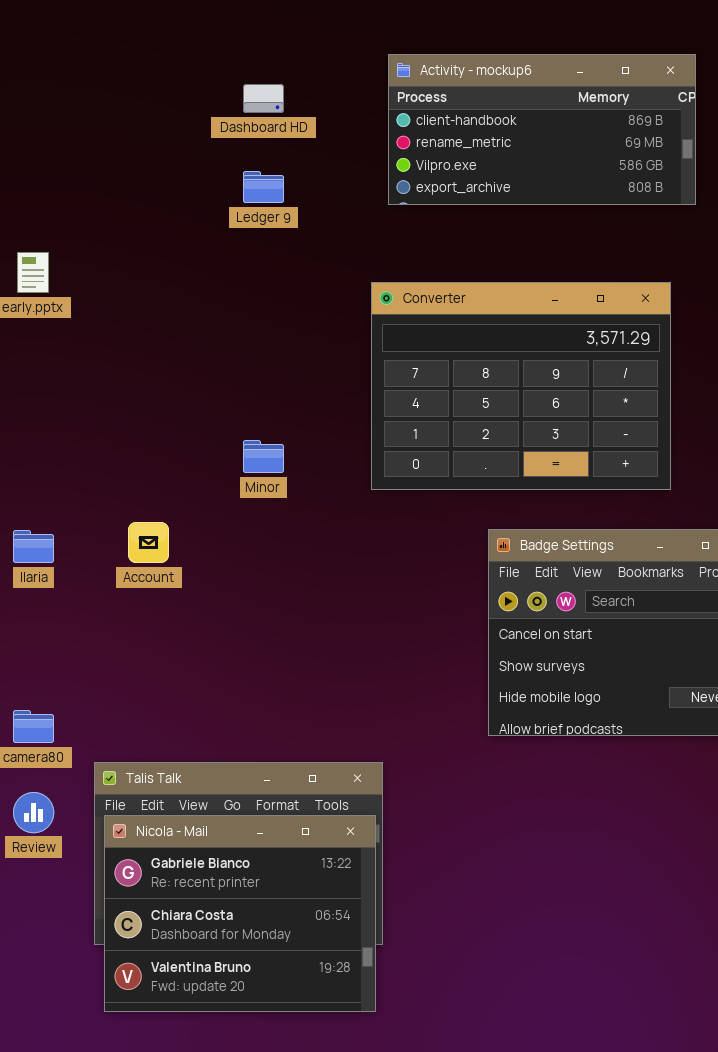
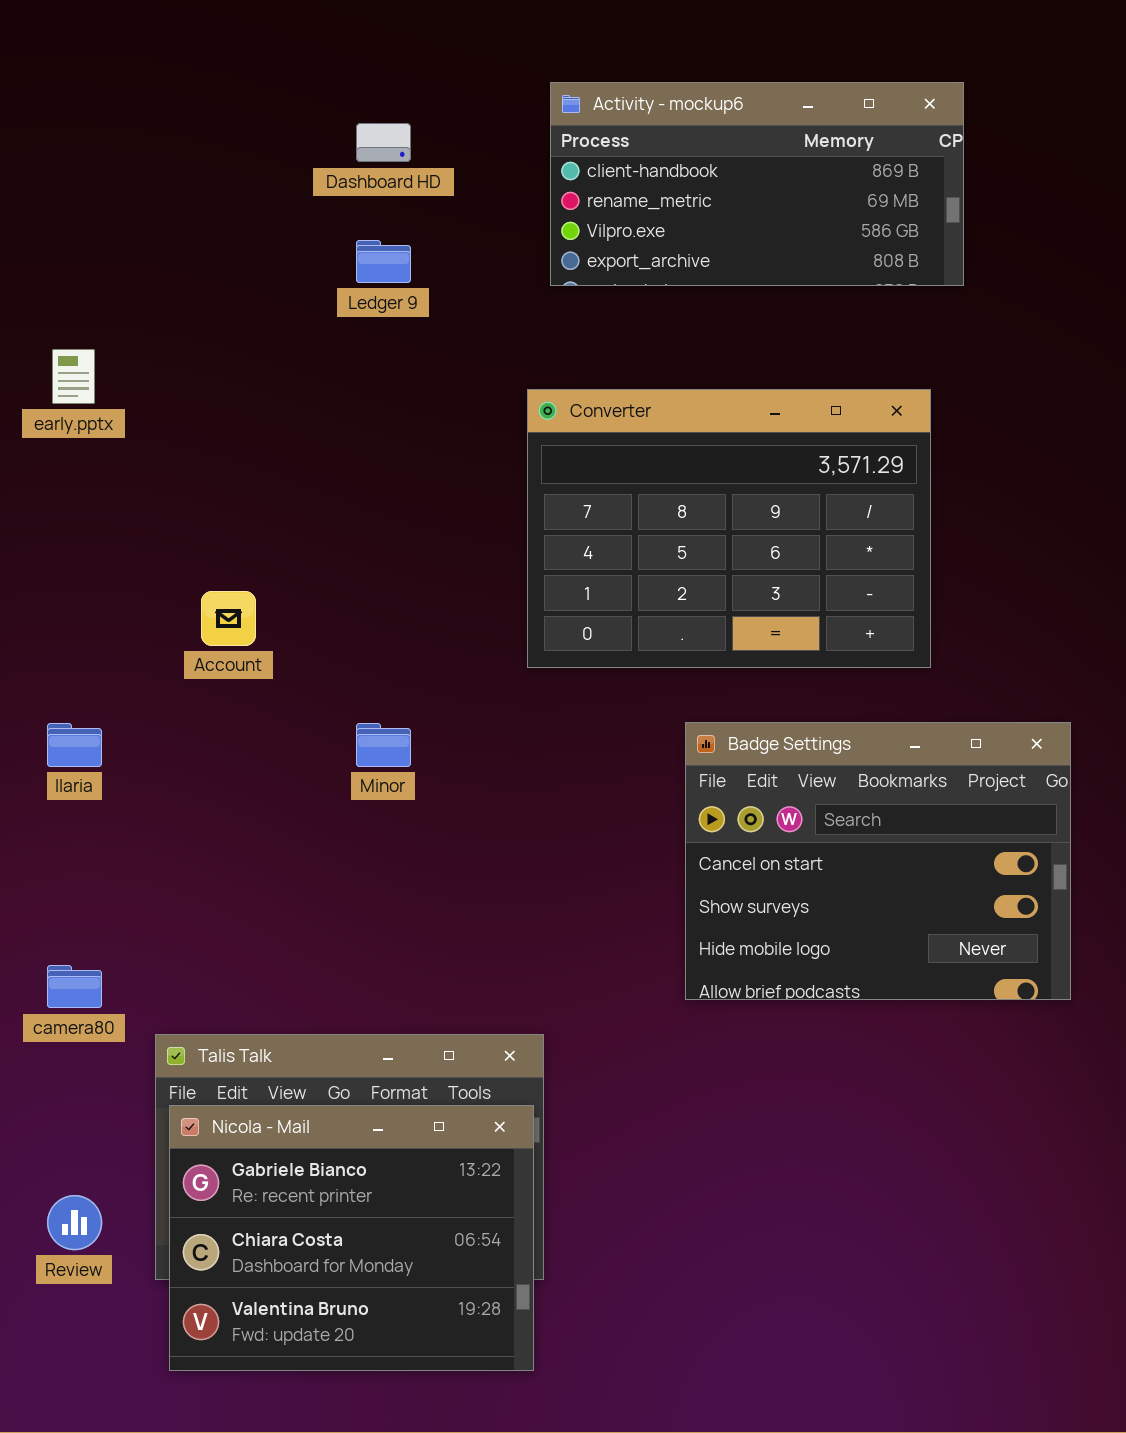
Minor: [243,440,284,473] -> [356,723,411,767], moved
Account: [128,522,169,563] -> [201,591,256,646], moved
Review: [13,792,54,833] -> [47,1195,102,1250], moved

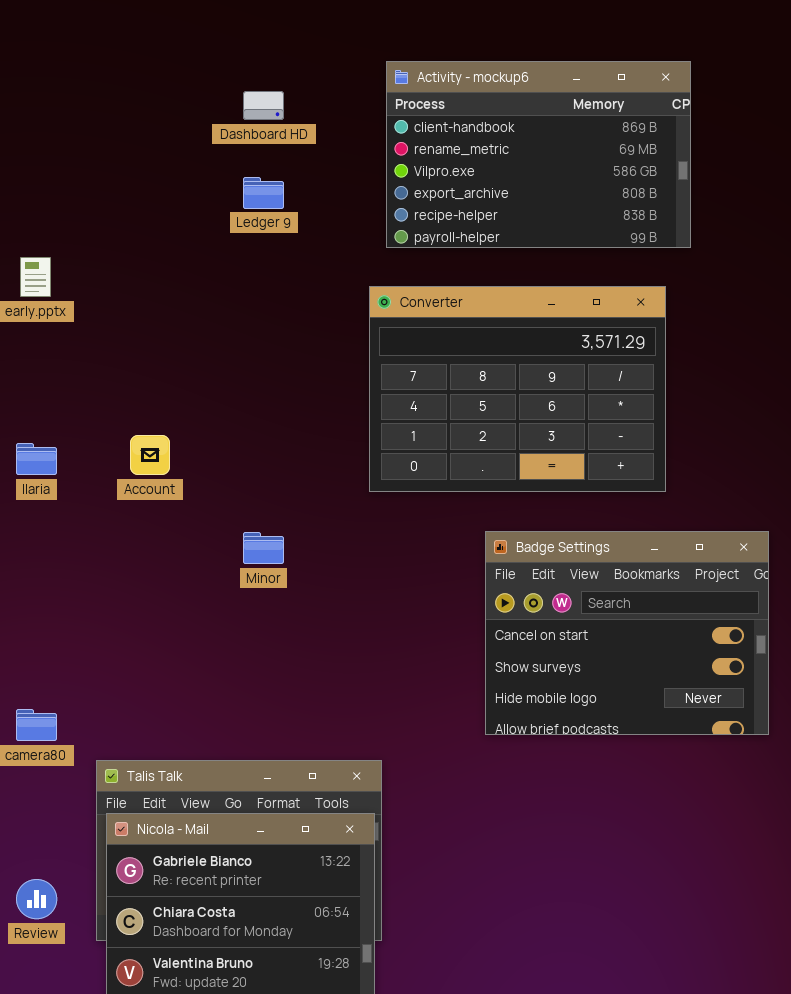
Activity - mockup6: [550,82,964,286] -> [386,61,691,248], resized
Ilaria: [47,723,102,767] -> [16,443,57,475], moved

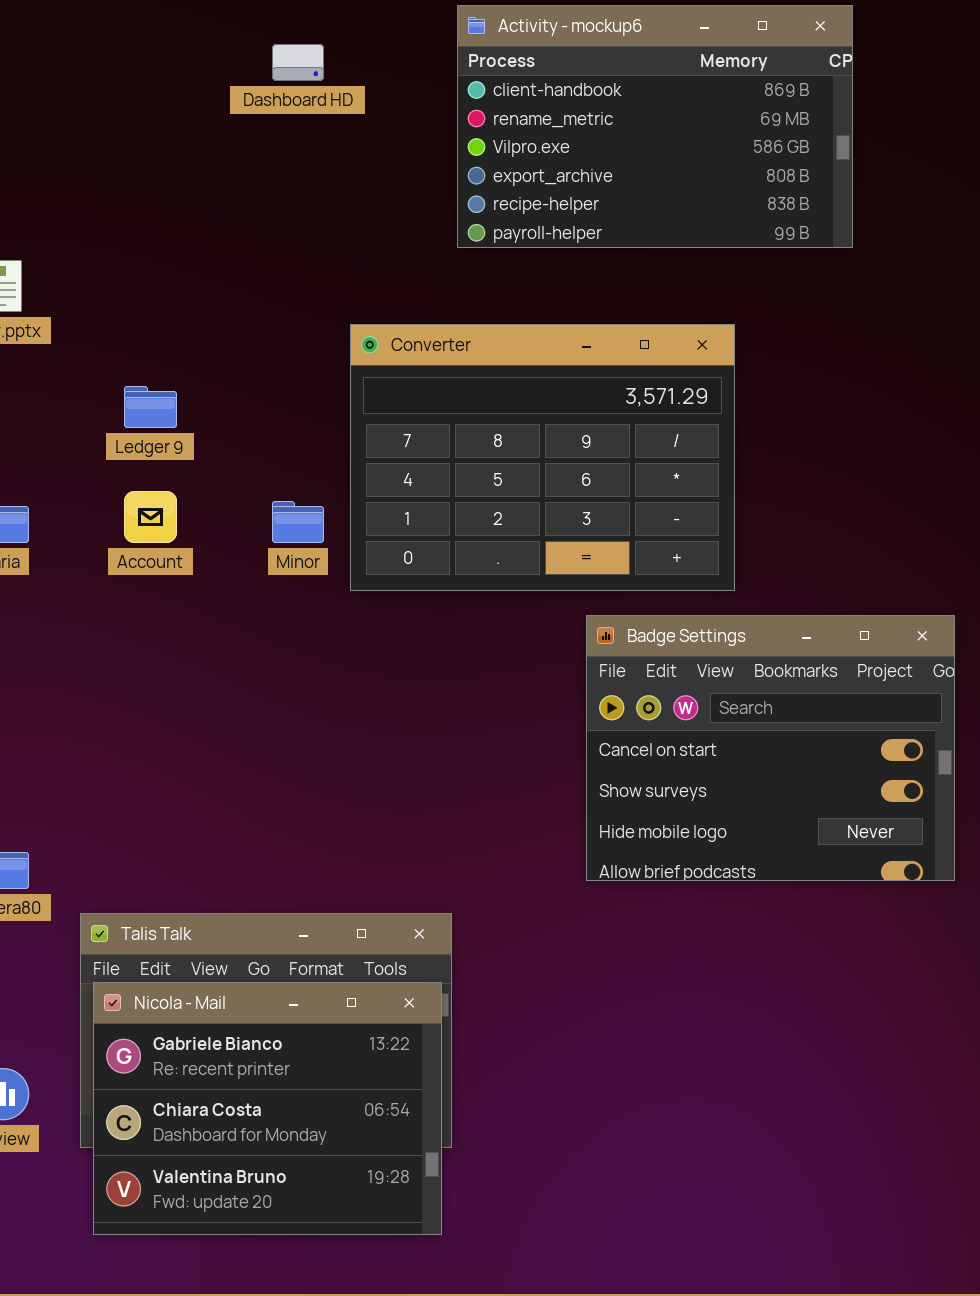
Ledger 9: [243,177,284,209] -> [124,386,177,428], moved
Converter: [369,286,666,492] -> [350,324,735,591], moved
Minor: [243,532,284,564] -> [272,501,324,543], moved

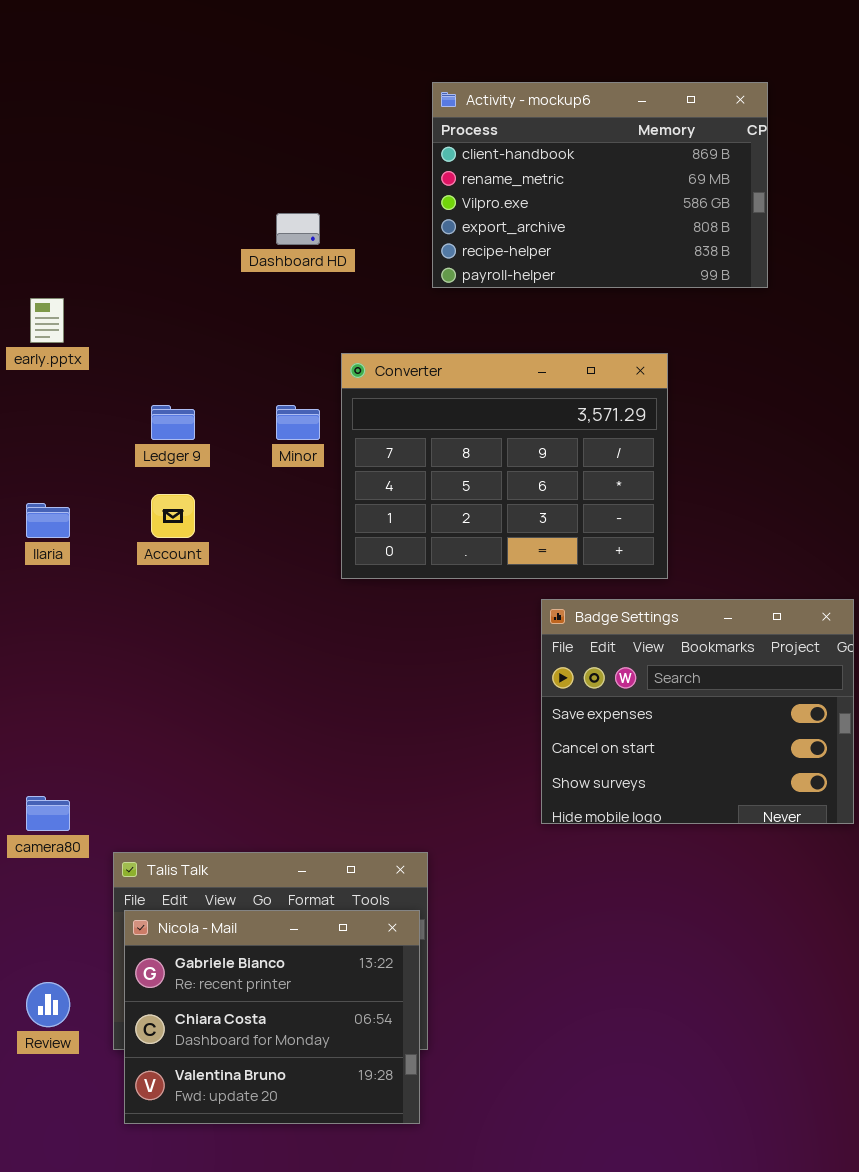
Dashboard HD: [272,44,324,81] -> [276,213,320,245], moved
Minor: [272,501,324,543] -> [276,405,320,440], moved
Badge Settings: [586,615,955,881] -> [541,599,854,824], scrolled up 1 row

